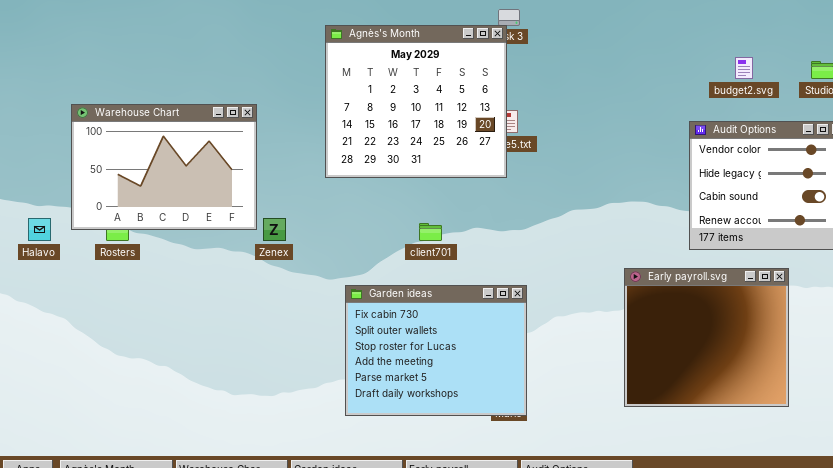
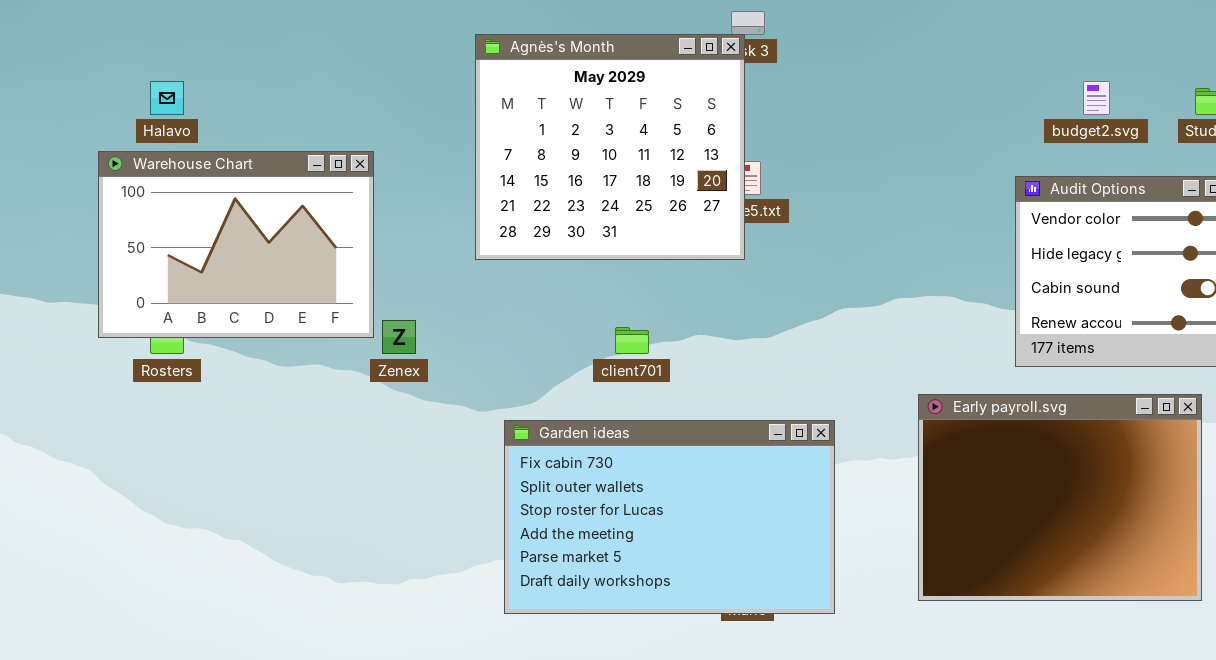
Halavo: [28,218,51,241] -> [150,81,184,115], moved
Early payroll.svg: [624,268,789,407] -> [918,394,1202,601], resized
Garden ideas: [345,285,527,416] -> [504,420,835,614], resized

